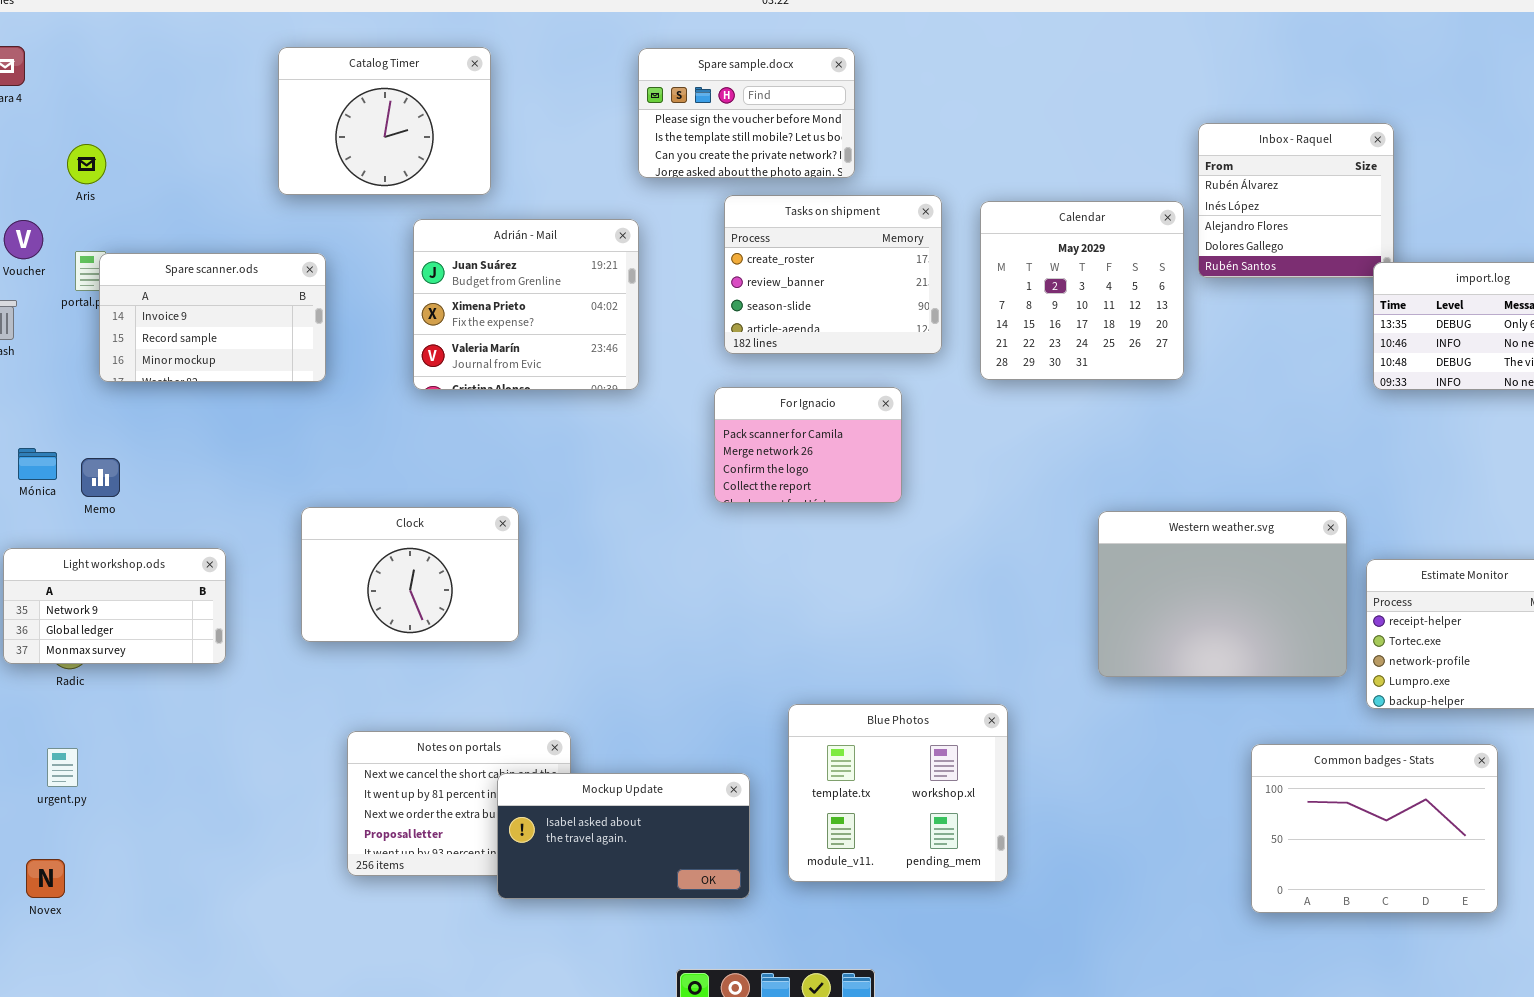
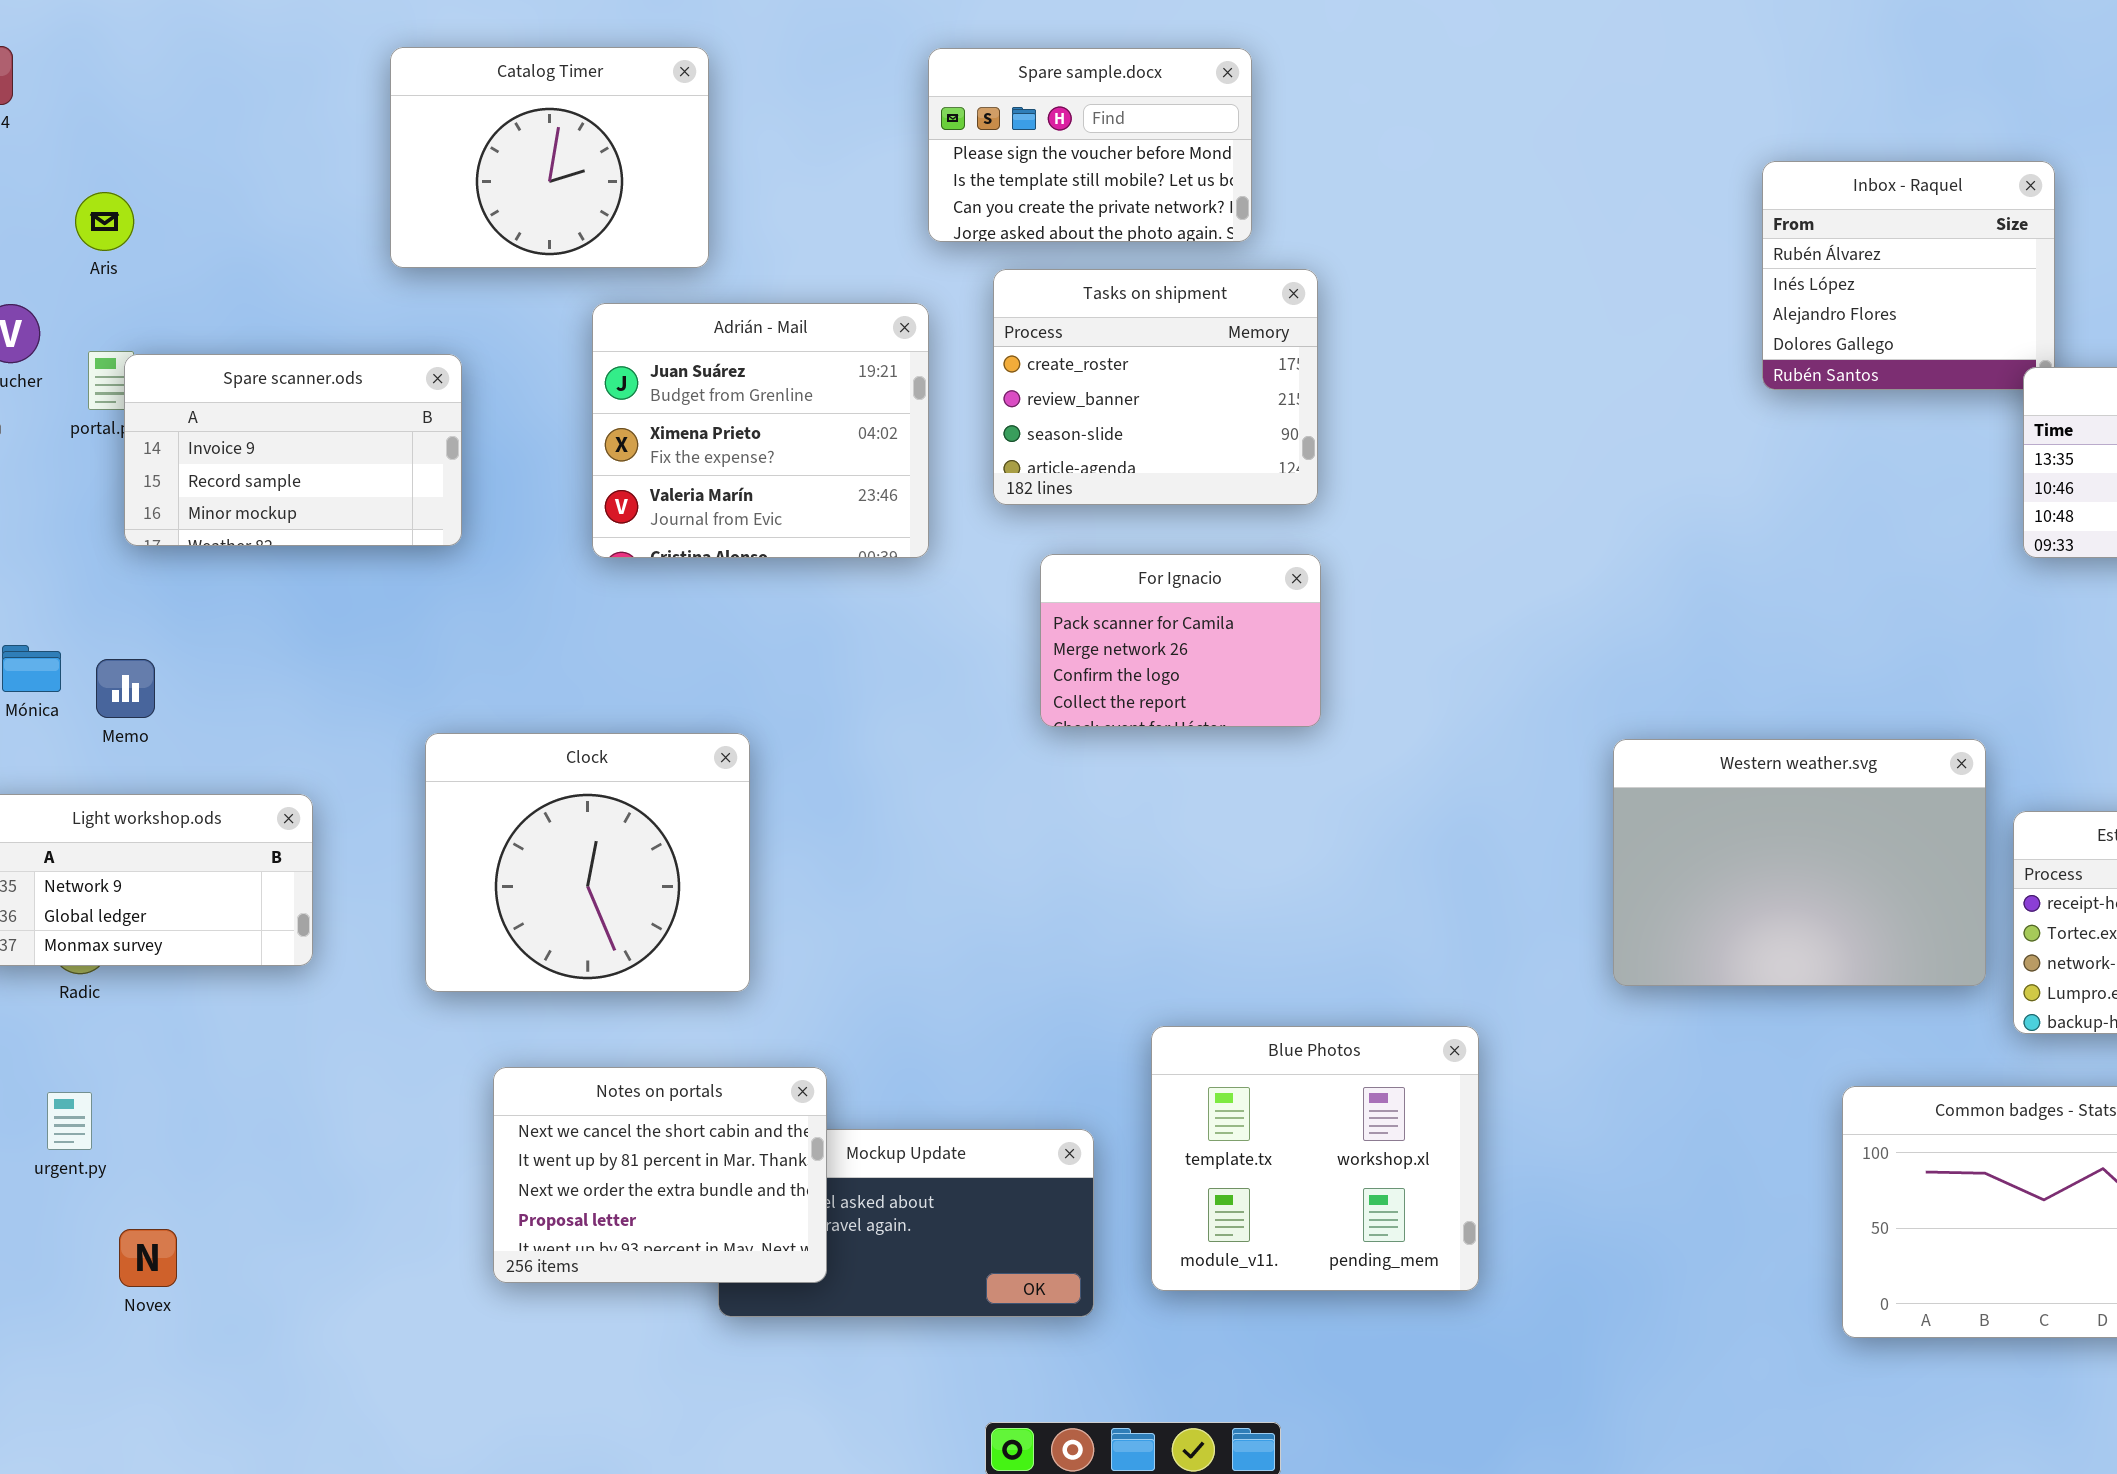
Tasks on shipment: [724,195,942,354] -> [993,269,1318,505], moved
Calendar: [980,201,1184,380] -> none, closed
Clock: [301,507,519,642] -> [425,733,750,992], resized
Notes on portals: [347,731,571,876] -> [493,1067,827,1283], raised
Novex: [26,859,65,898] -> [119,1229,177,1287], moved

